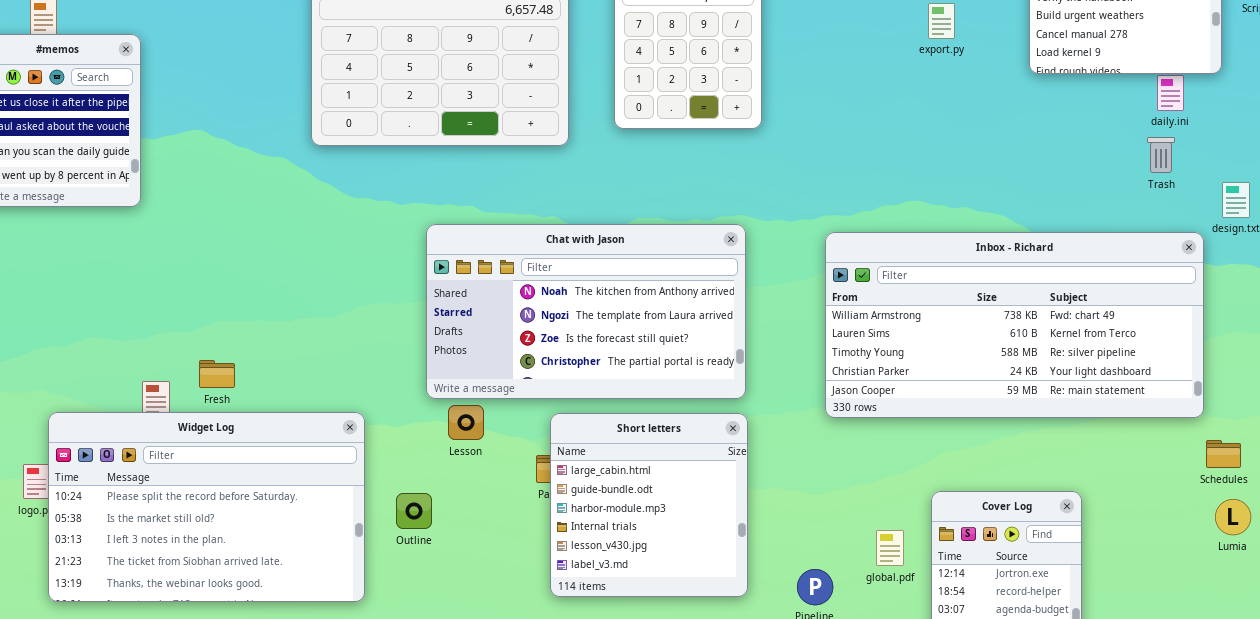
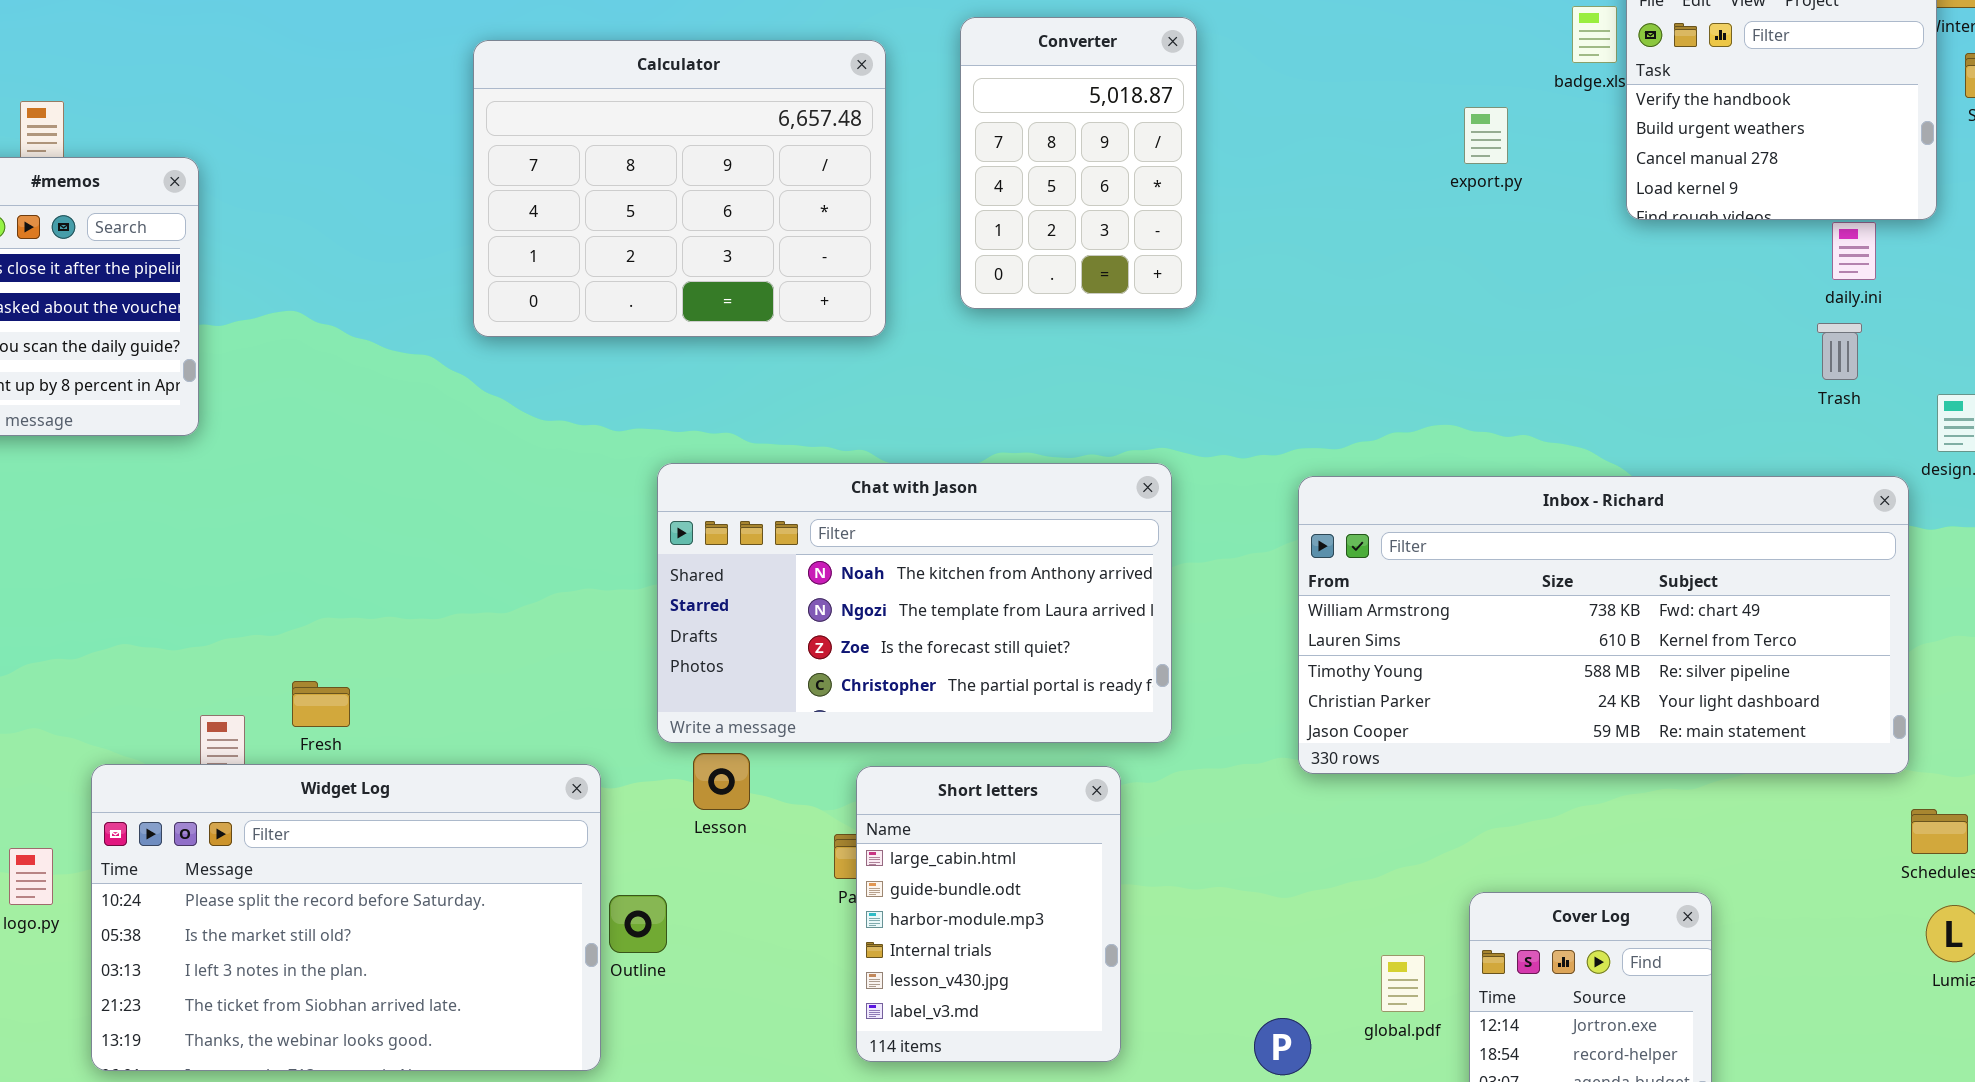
Widget Log: [48,412,365,602] -> [91,764,601,1071], moved
Short letters: [550,413,748,597] -> [856,766,1121,1062], resized

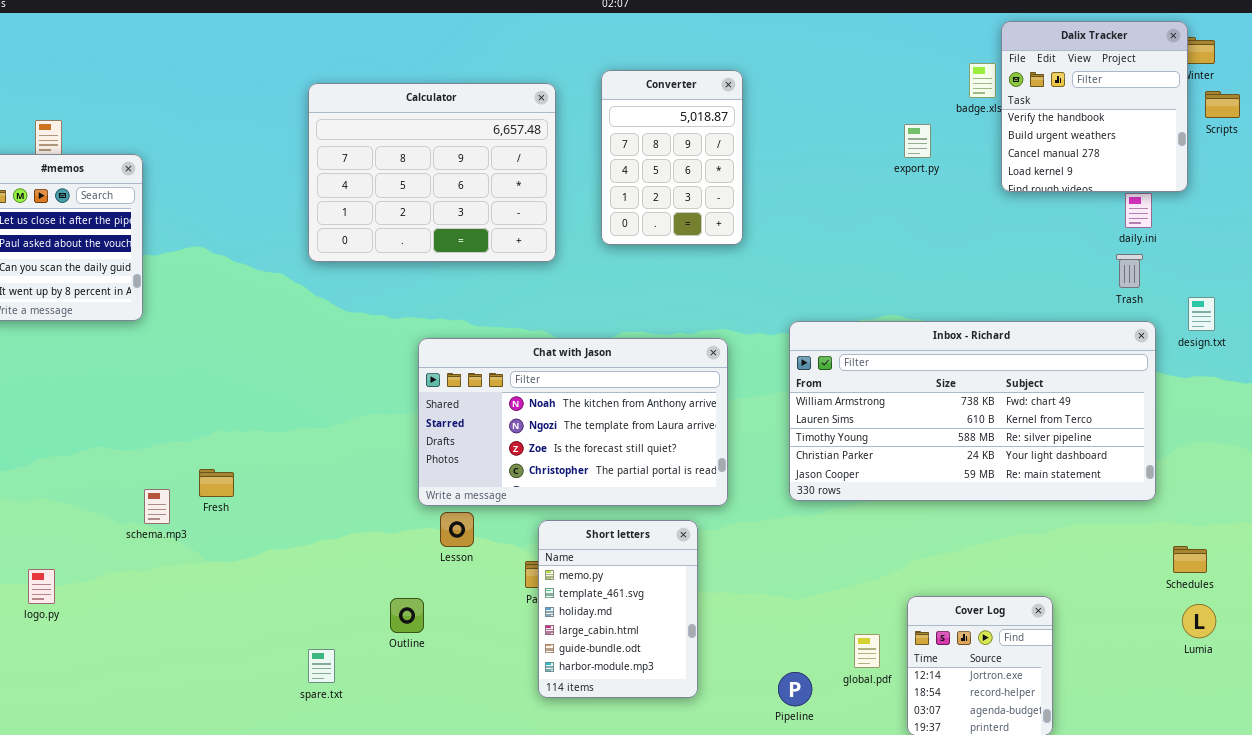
Inbox - Richard: [1298,476,1909,774] -> [789,321,1156,501], moved
Widget Log: [91,764,601,1071] -> none, closed
Short letters: [856,766,1121,1062] -> [538,520,698,698], scrolled up 3 rows

